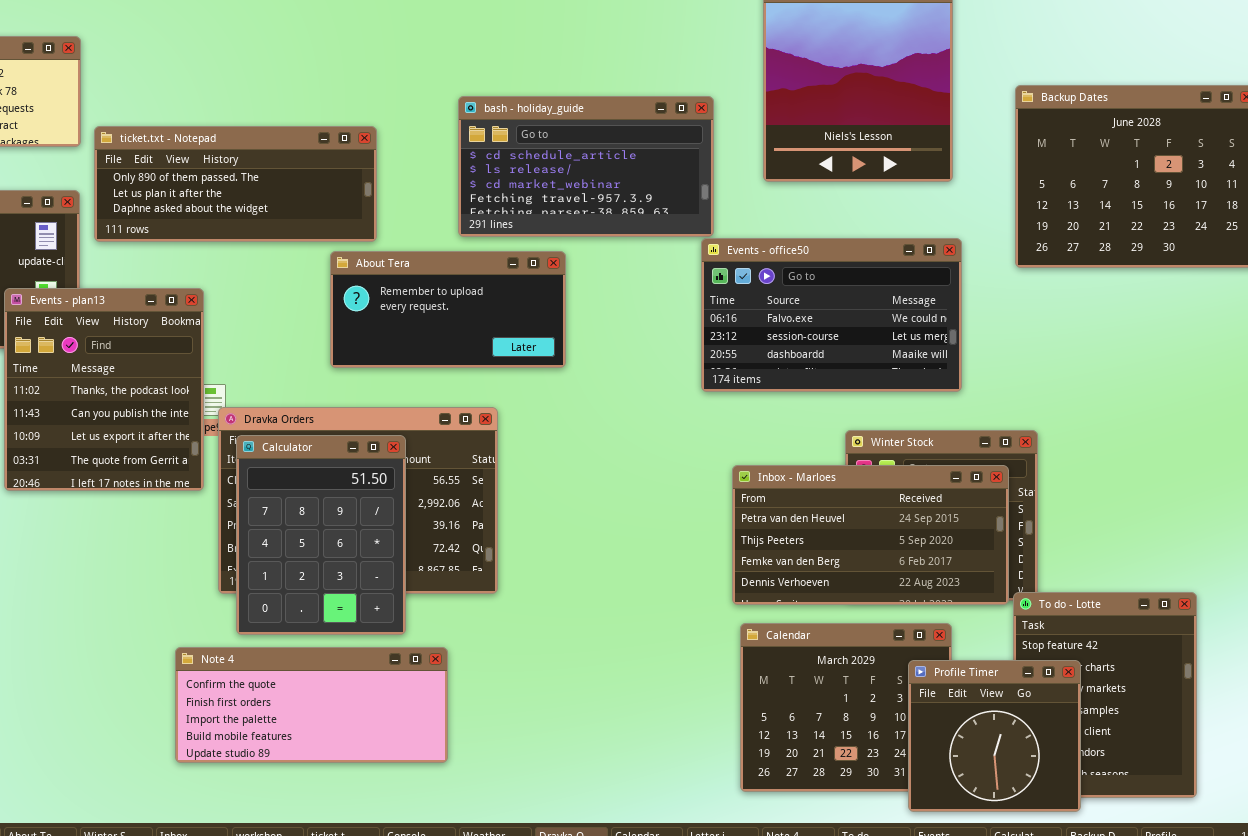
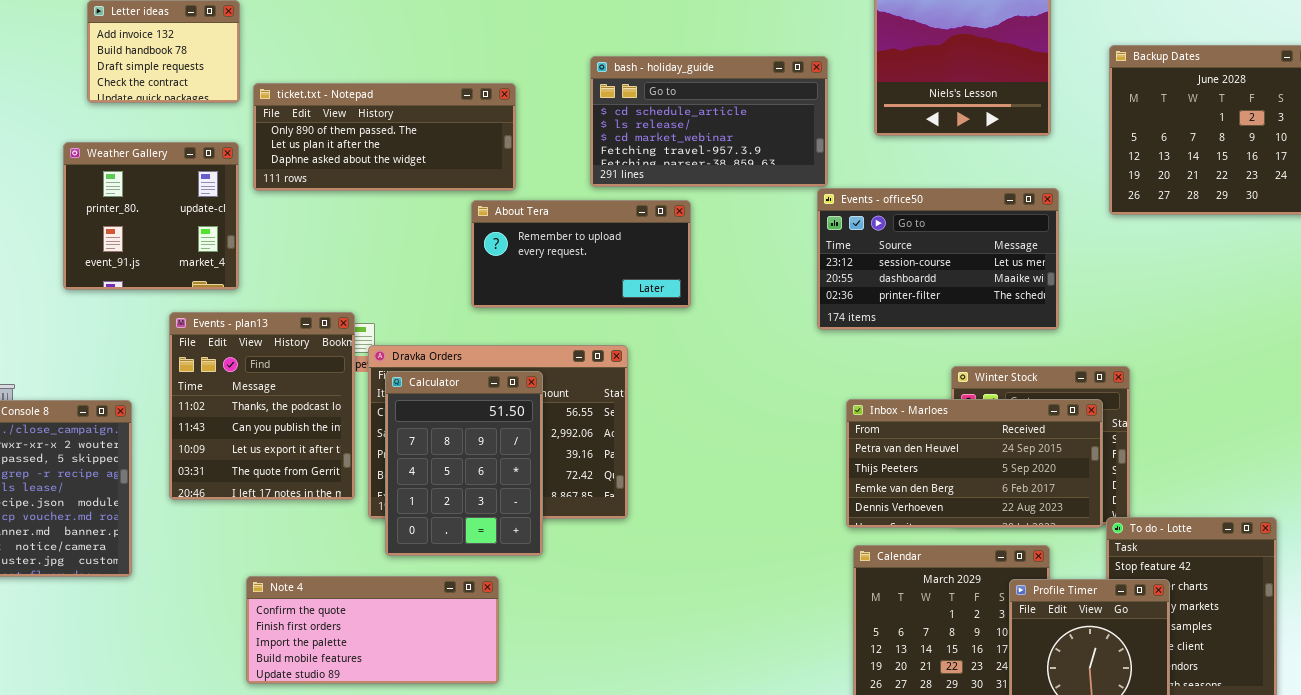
Events - office50: [701,238,962,392] -> [817,188,1059,330], scrolled down 1 row
Events - plan13: [4,288,204,491] -> [169,312,355,500], moved
Note 4: [175,647,448,763] -> [246,576,499,684], moved

